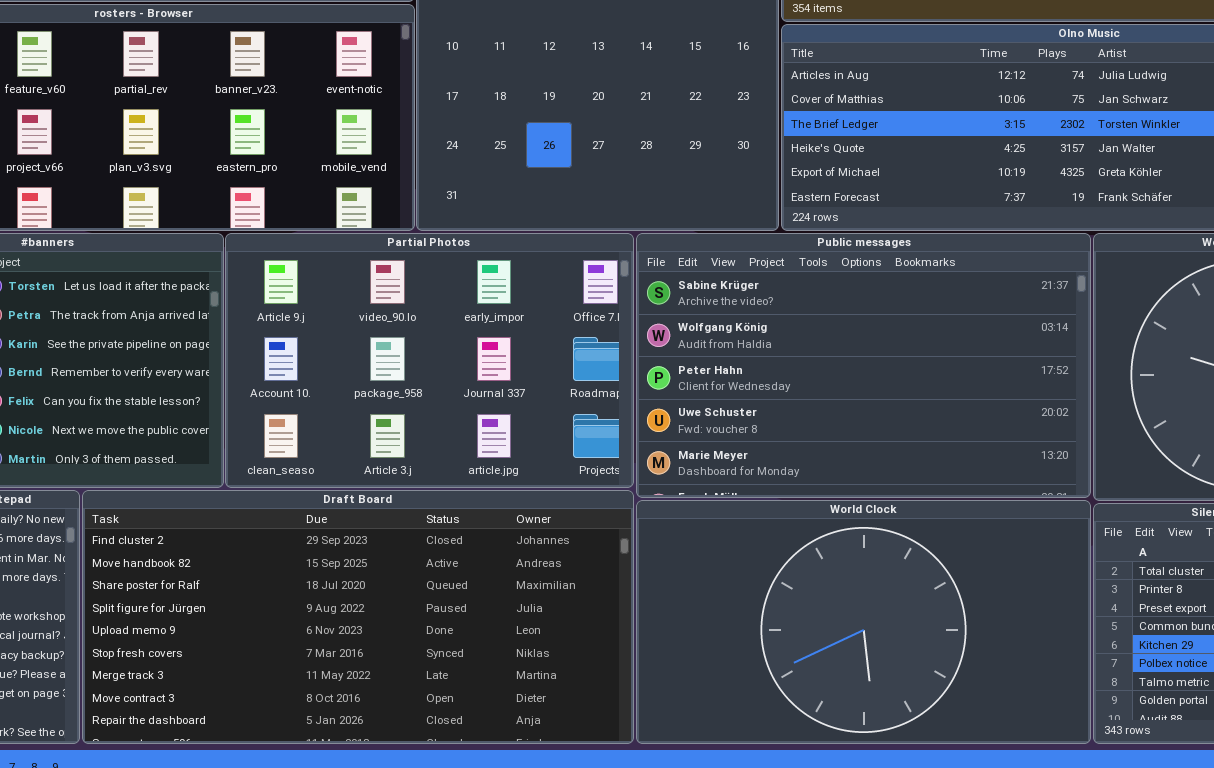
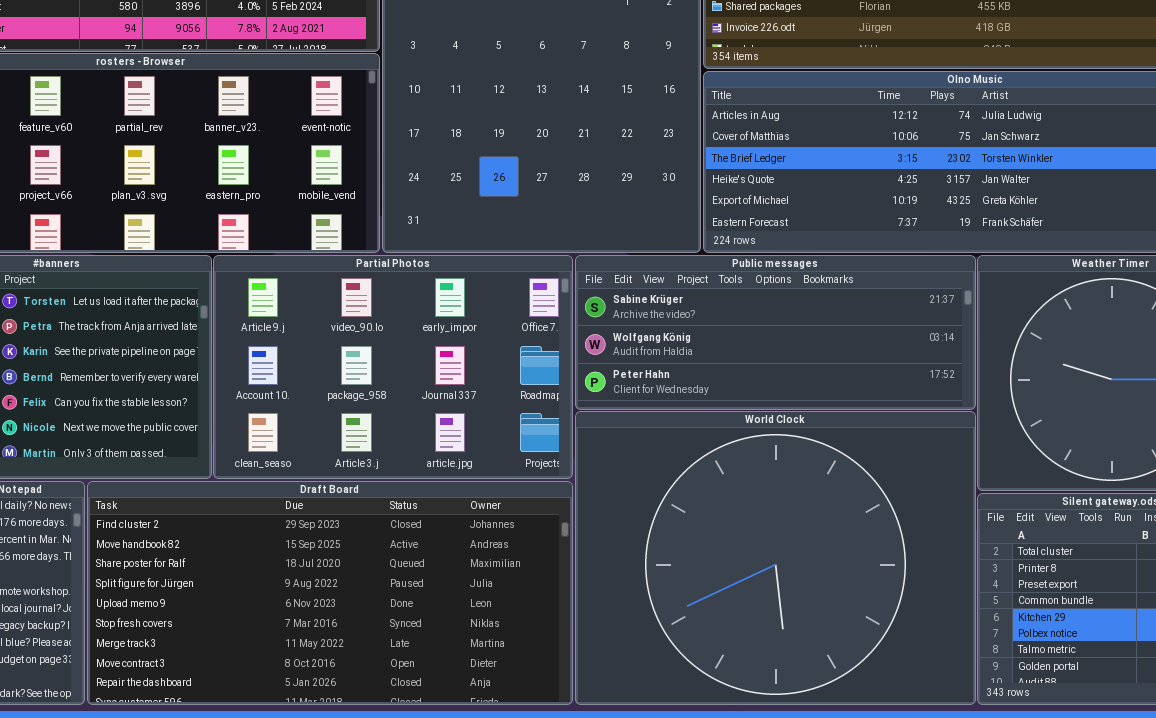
Public messages: [636,233,1091,498] -> [575,255,976,410], resized
World Clock: [636,500,1091,744] -> [575,411,976,705], resized

